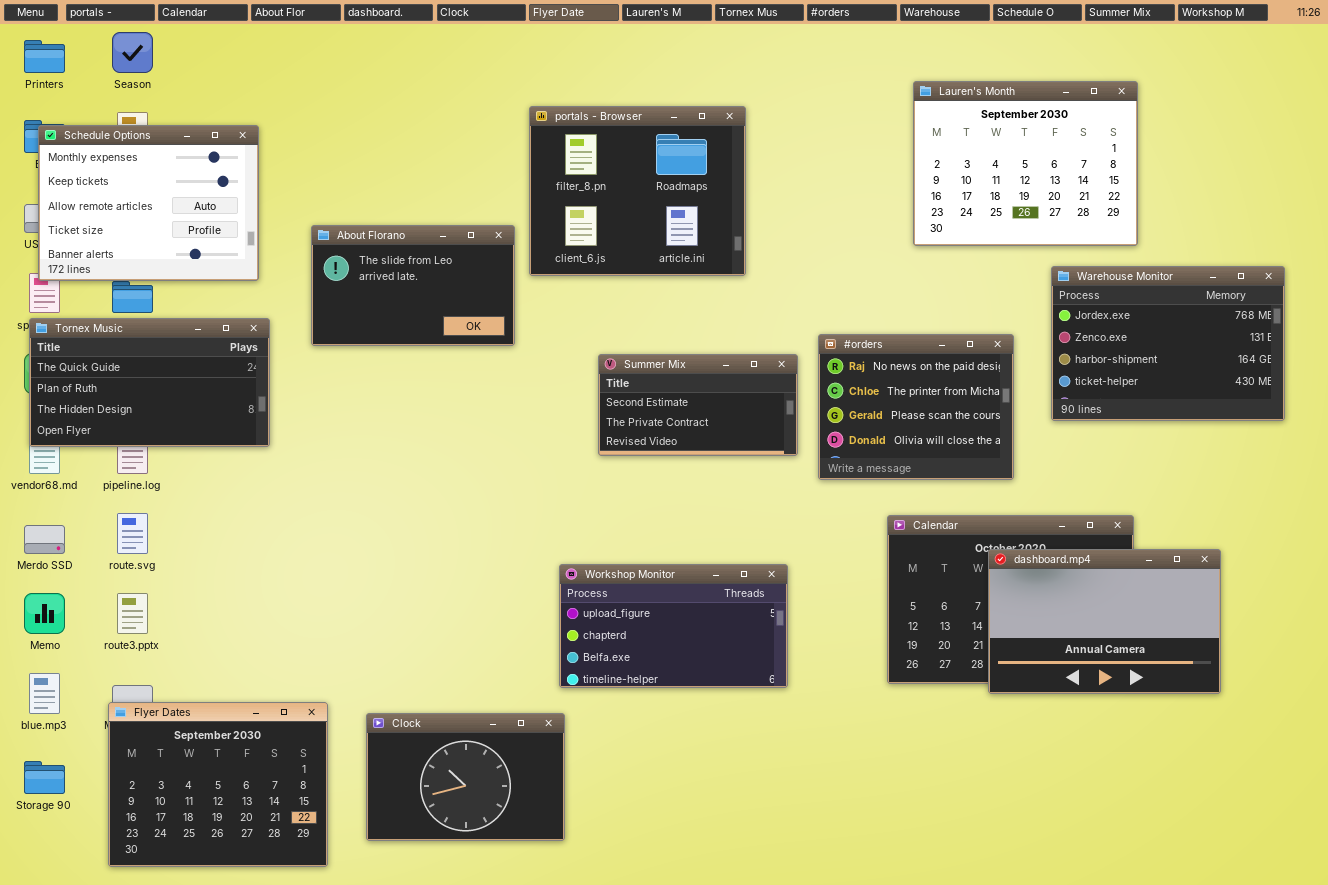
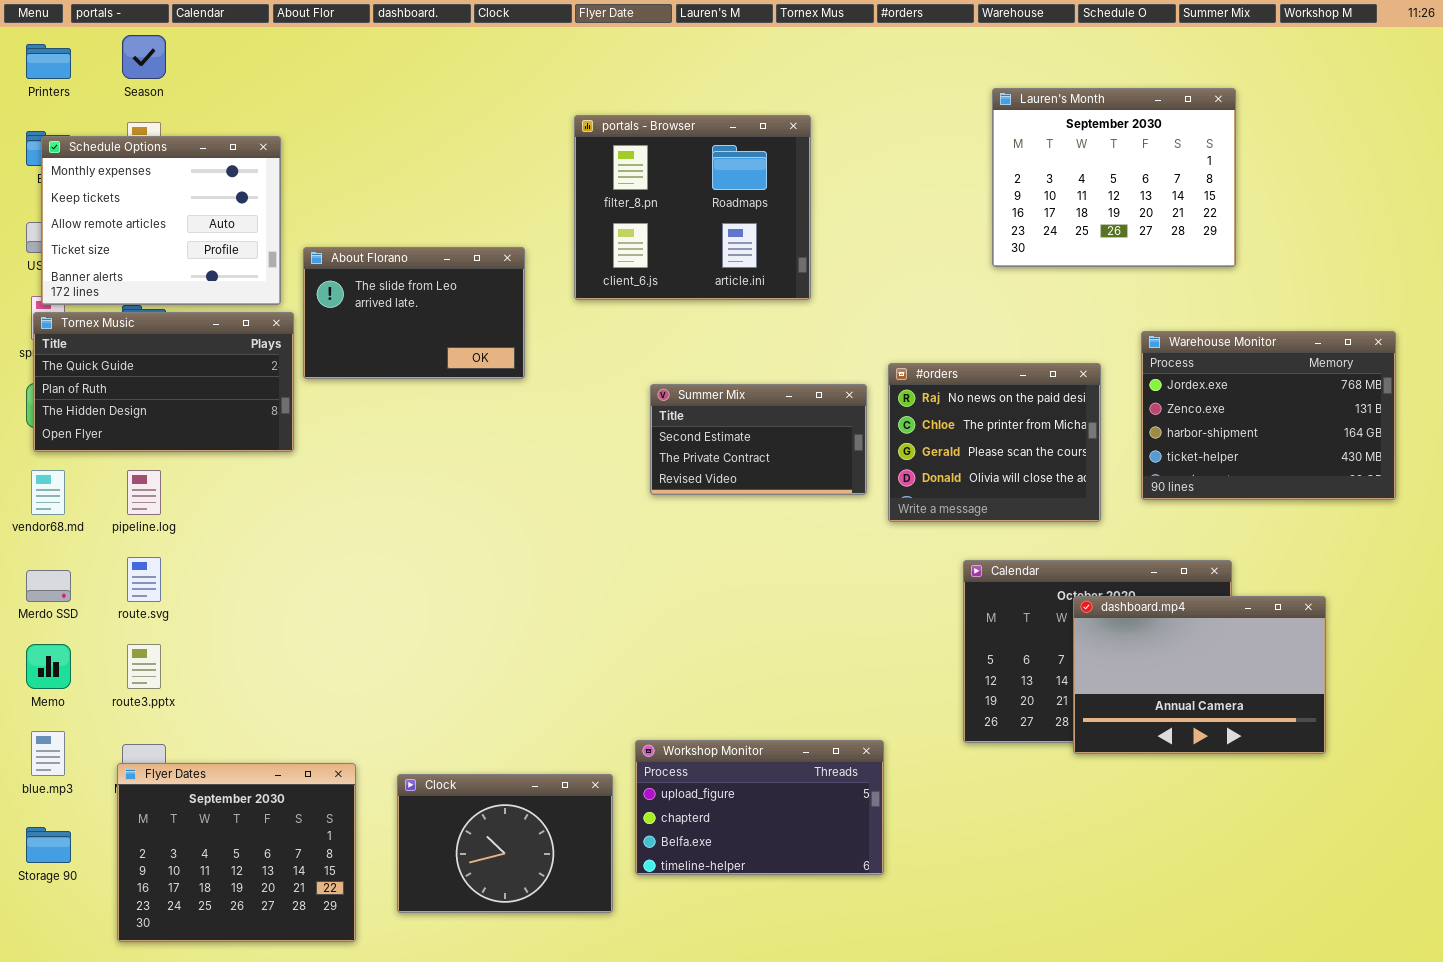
About Florano: [311,225,515,346] -> [303,247,525,379], moved
Warehouse Monitor: [1051,266,1285,421] -> [1141,331,1396,500], moved
Tornex Music: [29,318,270,447] -> [33,312,294,452], moved
Workshop Monitor: [559,564,788,688] -> [635,740,884,875], moved

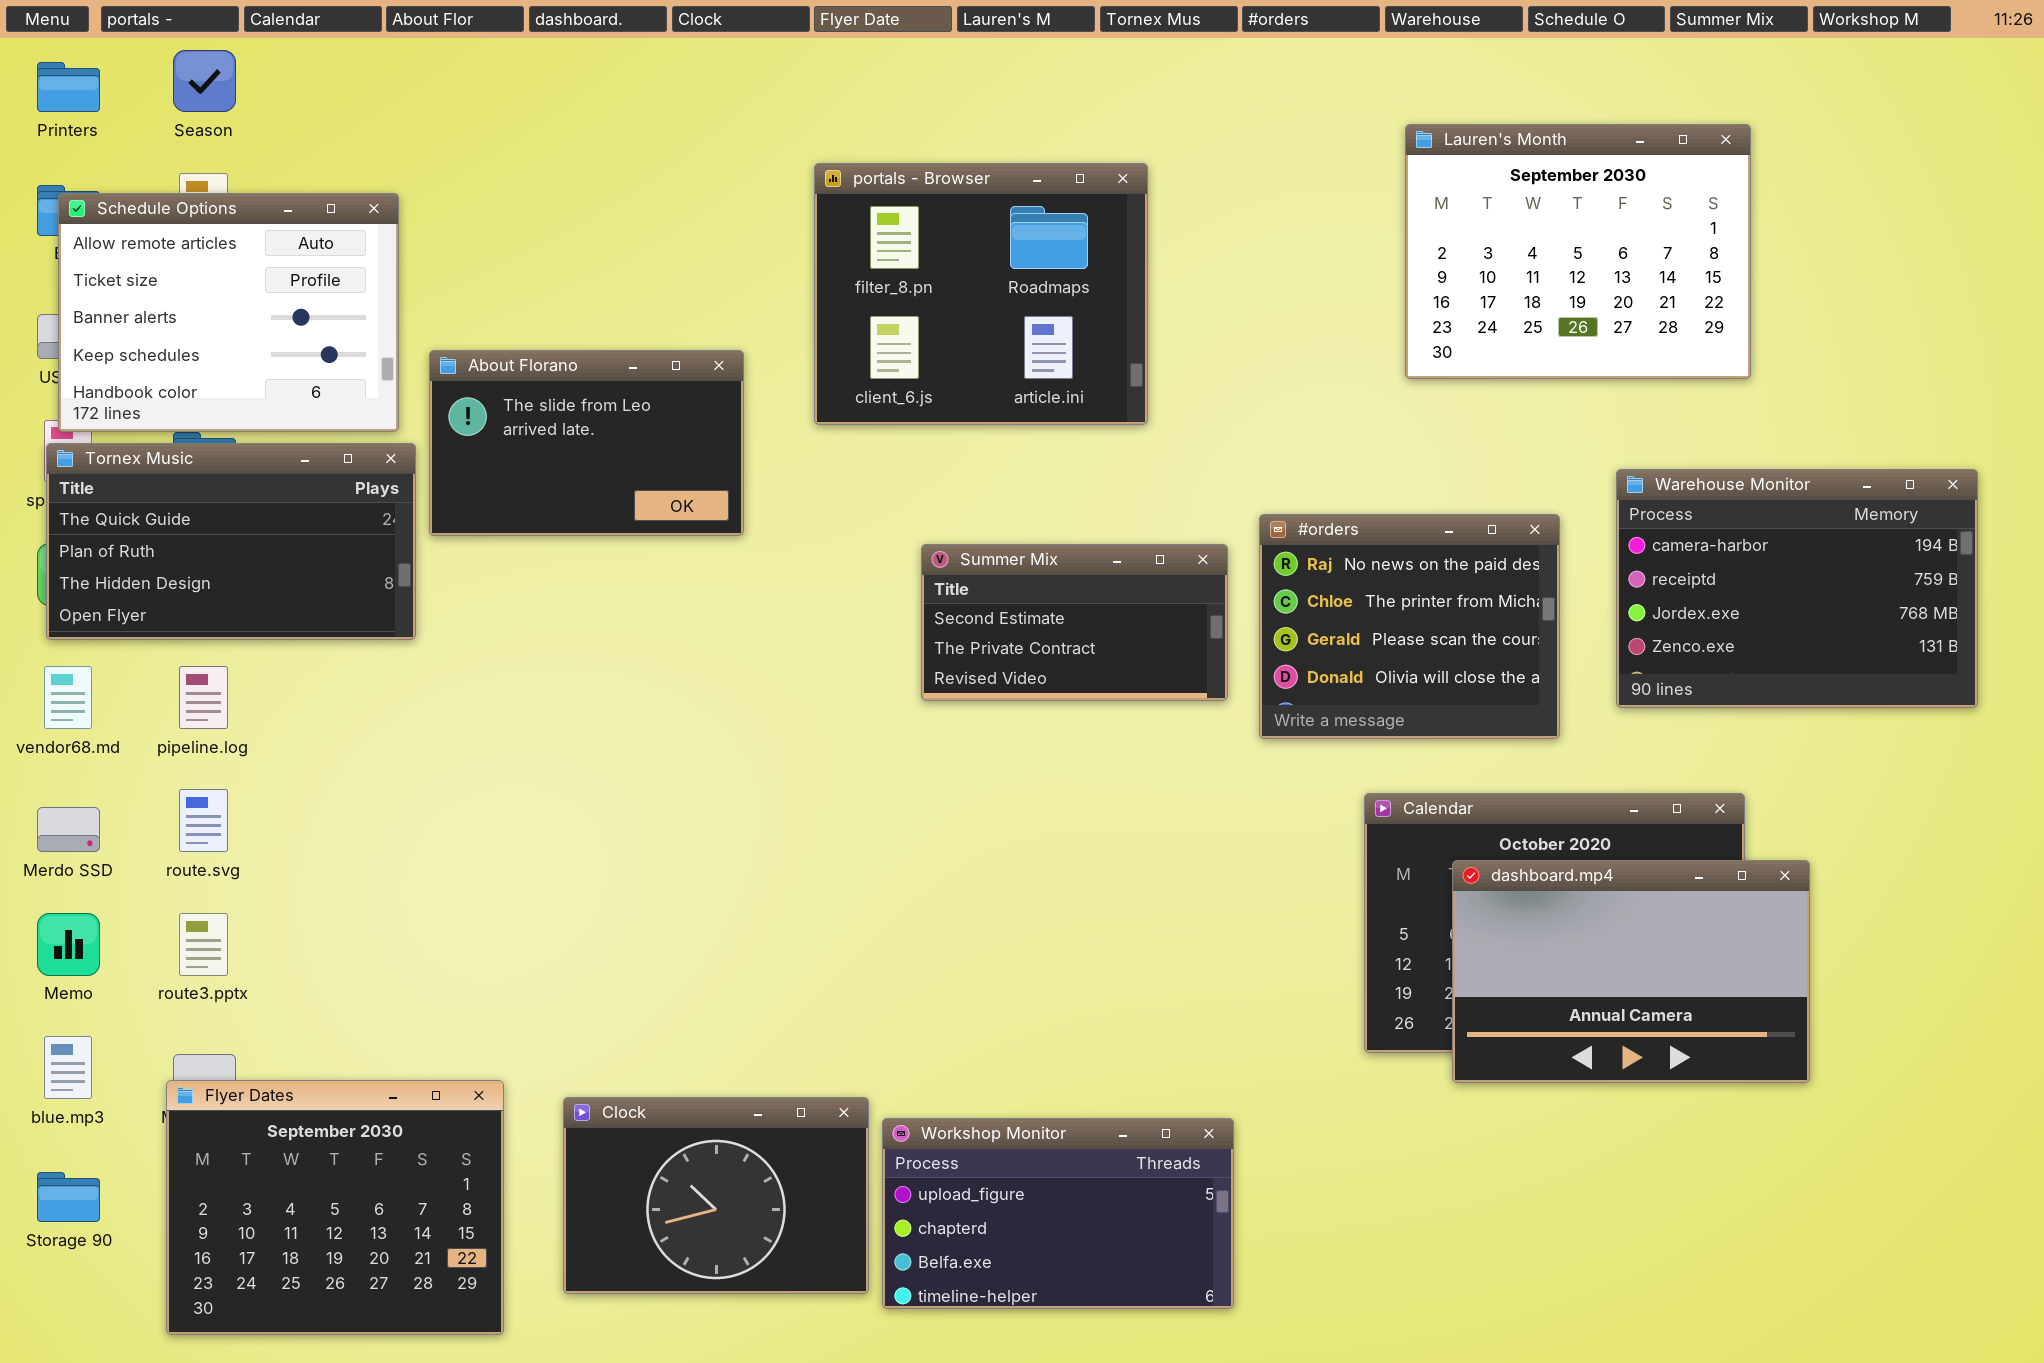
Schedule Options: [41,136,281,305] -> [58,193,399,432], scrolled down 2 rows
Warehouse Monitor: [1141,331,1396,500] -> [1616,469,1978,708], scrolled up 2 rows
dashboard.mp4: [1073,596,1326,754] -> [1452,860,1810,1083], moved
Workshop Monitor: [635,740,884,875] -> [882,1118,1234,1309], moved

